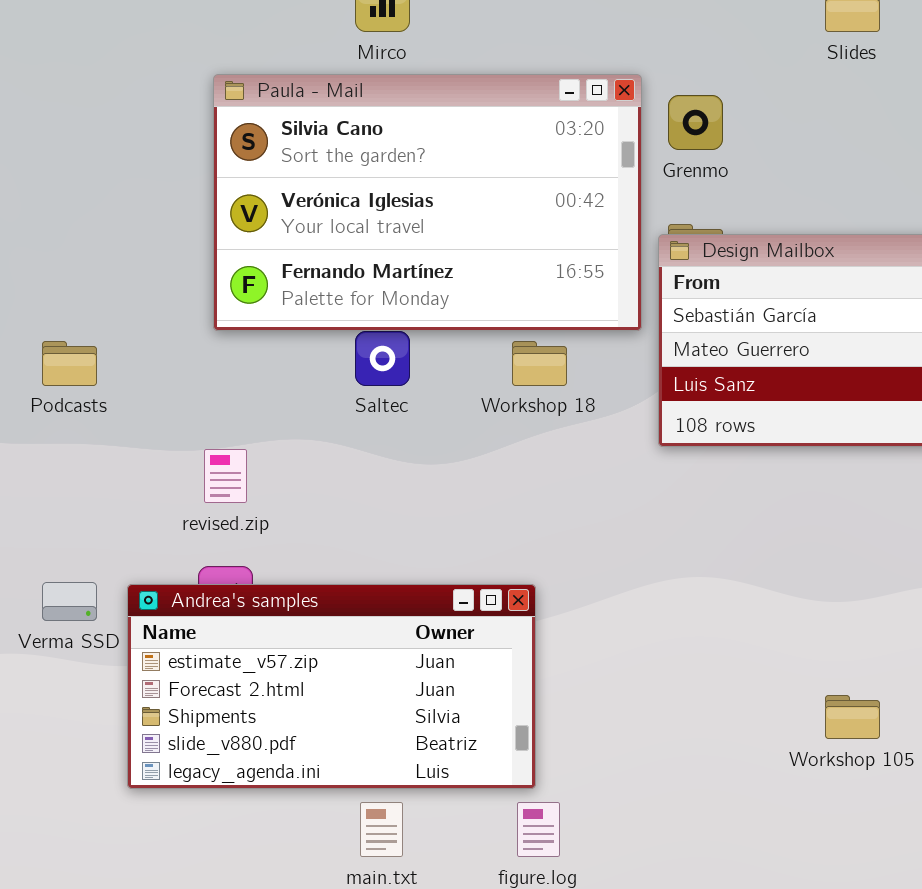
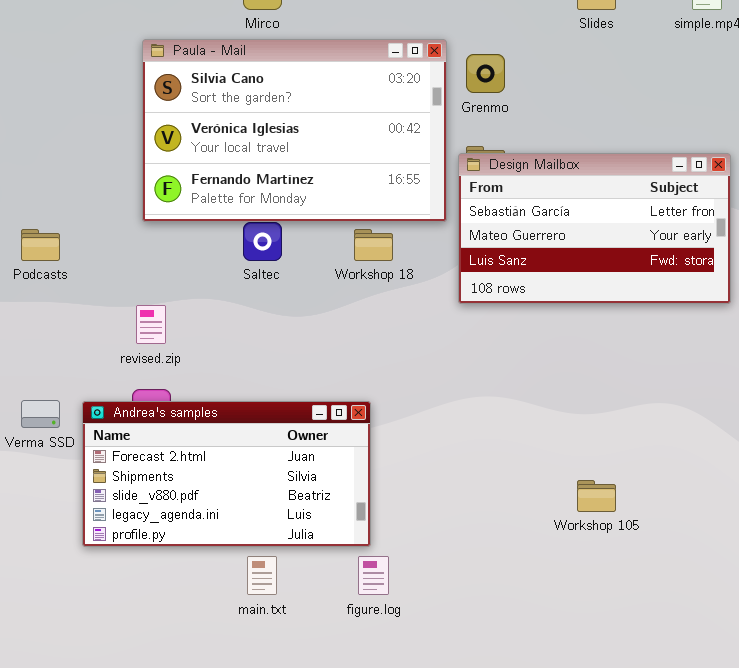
Andrea's samples: [127,584,536,789] -> [82,401,371,547], scrolled down 1 row

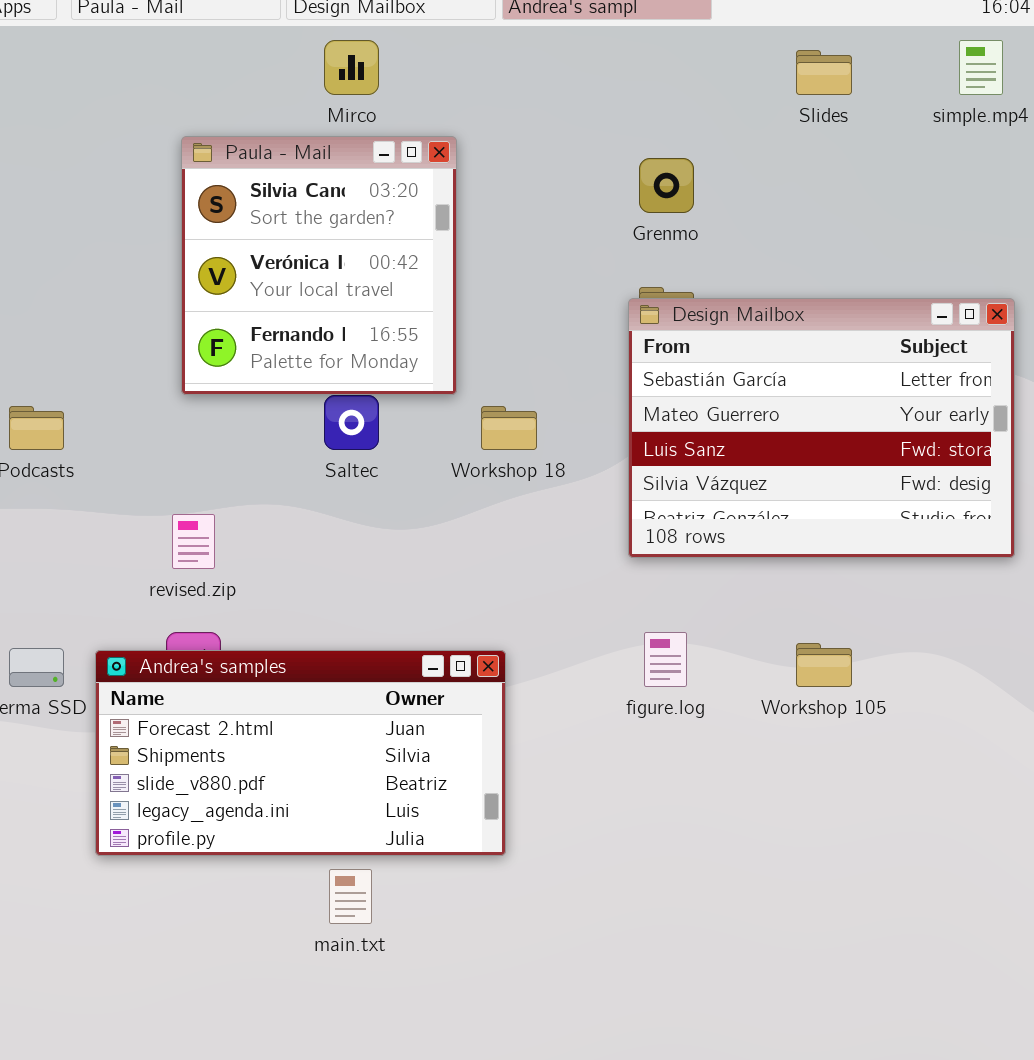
Paula - Mail: [142,39,447,222] -> [181,136,457,395], resized
Design Mailbox: [458,153,731,304] -> [628,298,1015,558], resized
Workshop 105: [577,480,616,512] -> [796,643,852,687], moved
figure.log: [358,556,389,595] -> [644,632,687,687], moved

